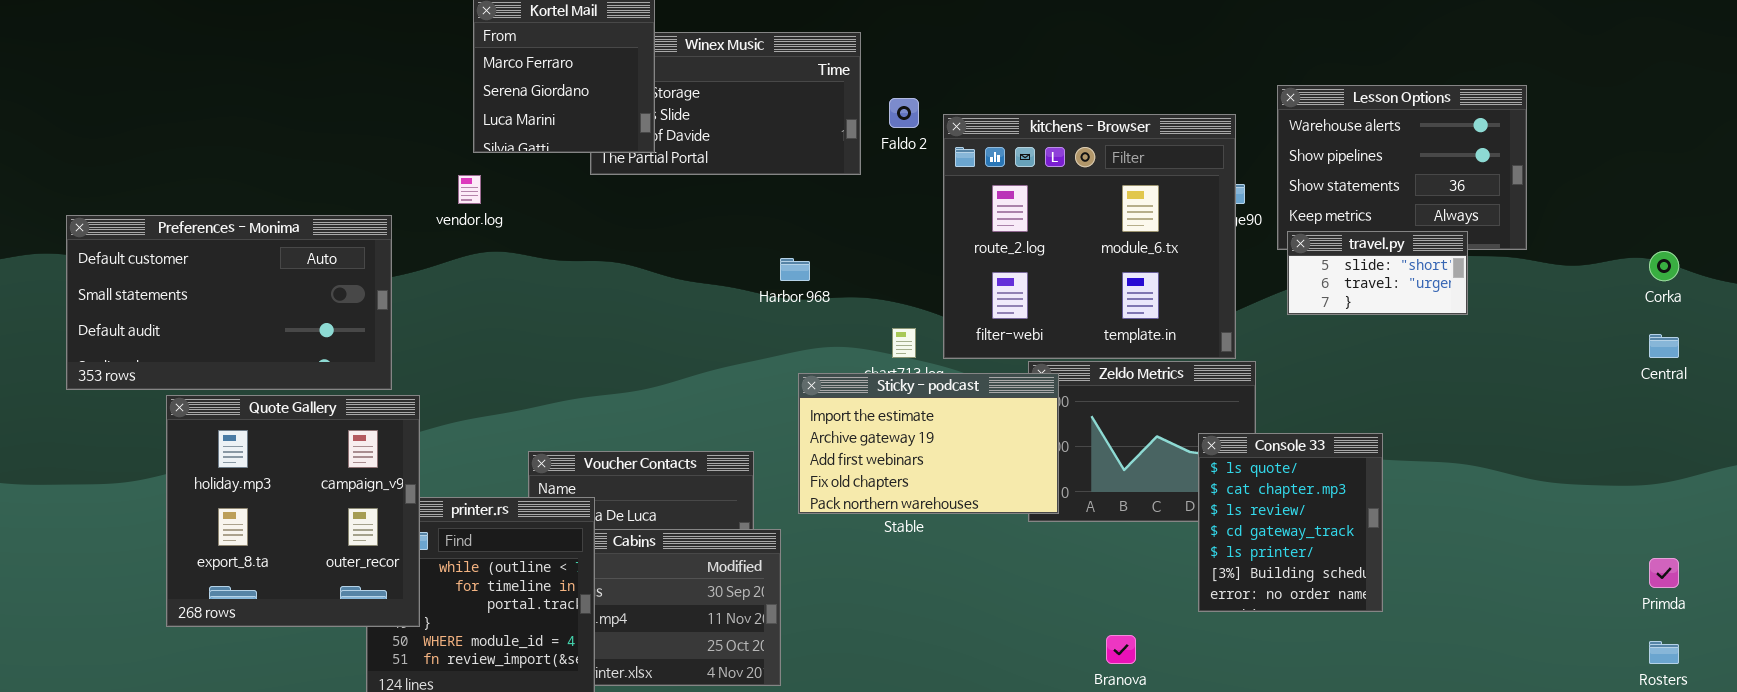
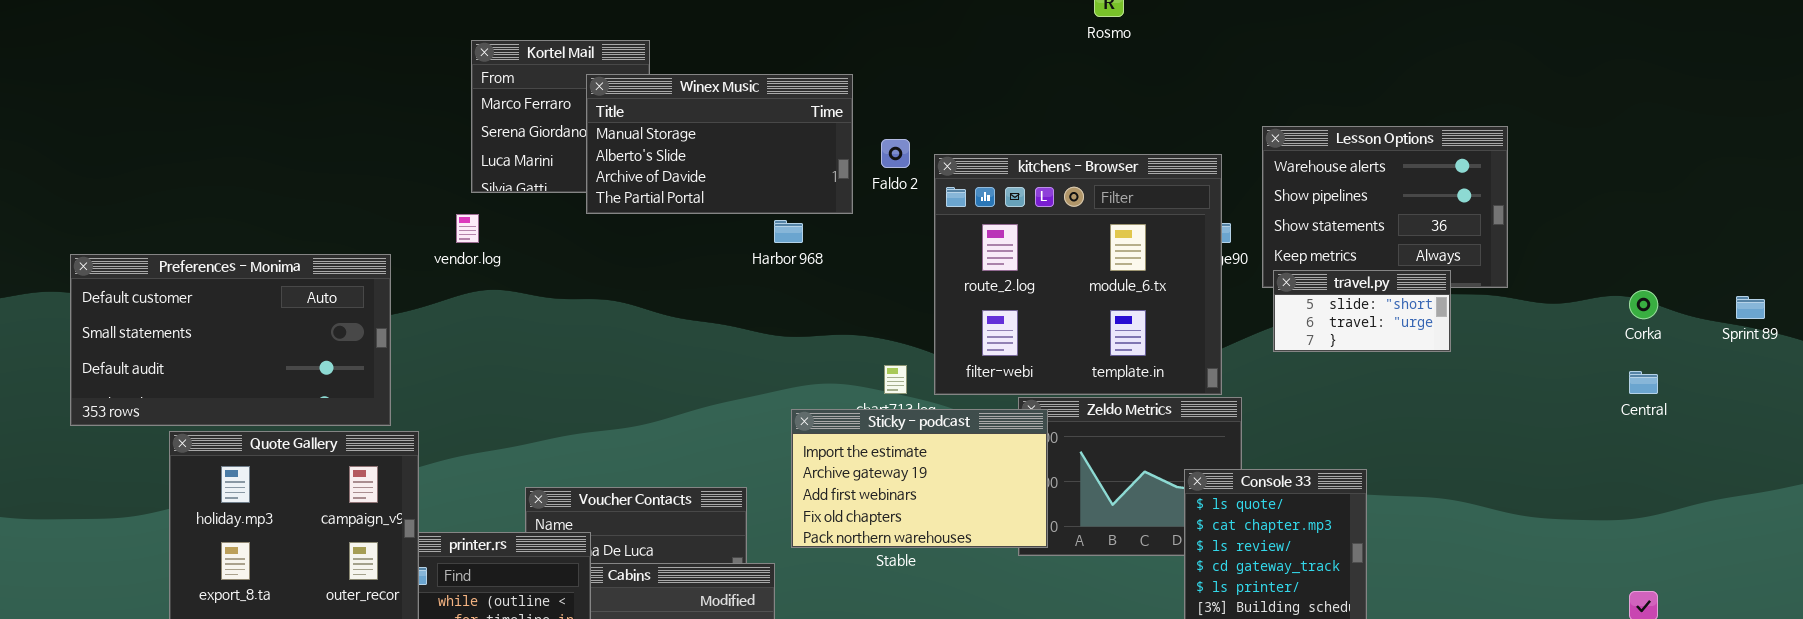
Winex Music: [590,32,861,175] -> [586,74,853,214], raised
Harbor 968: [780,258,810,281] -> [774,220,803,243], moved

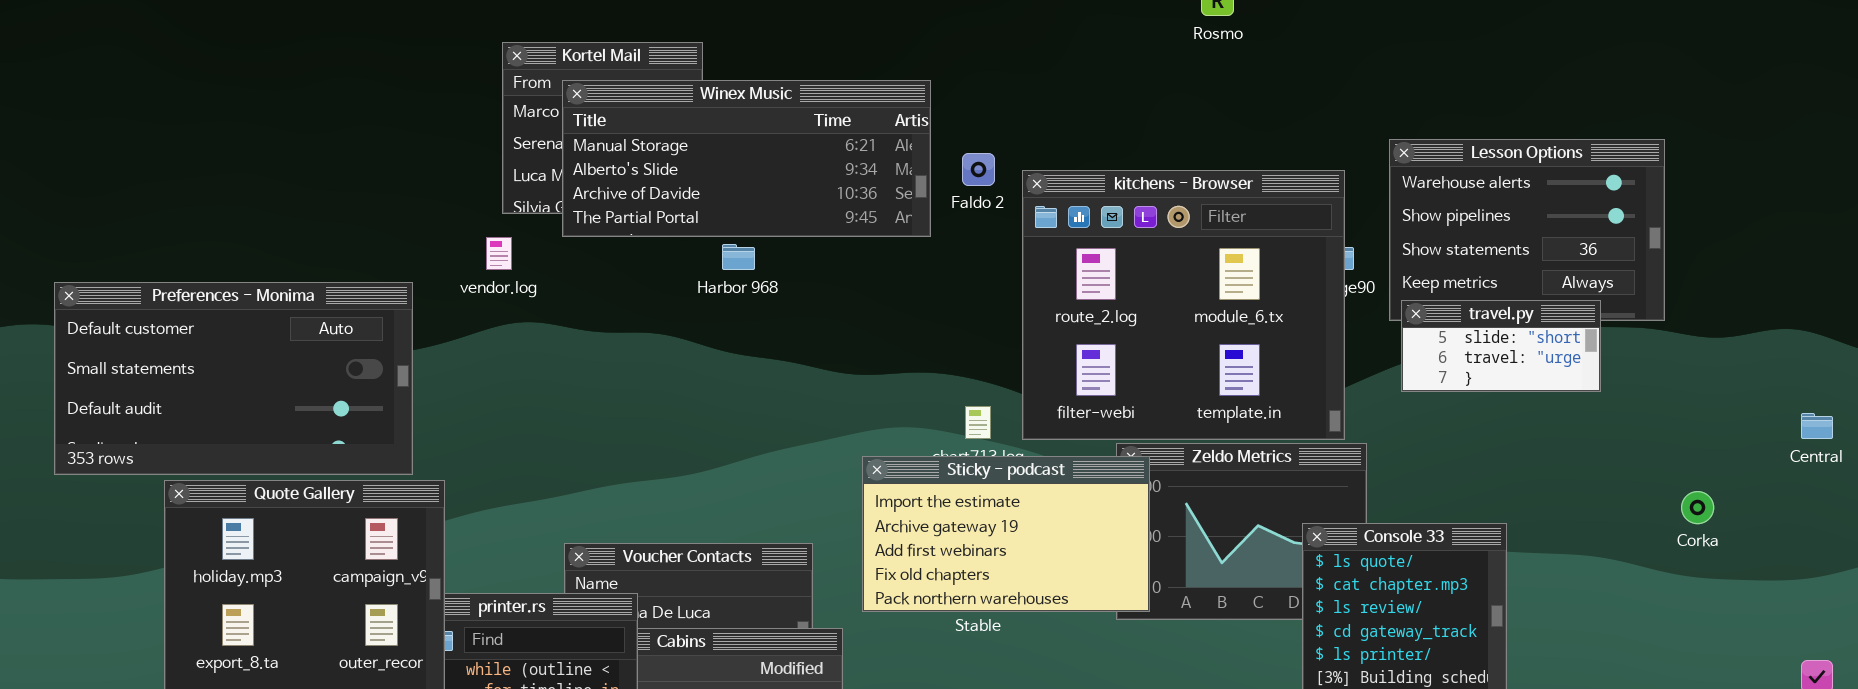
Winex Music: [586,74,853,214] -> [562,80,931,237], resized
Harbor 968: [774,220,803,243] -> [722,244,755,270], moved
Corka: [1629,290,1658,319] -> [1681,491,1714,524], moved

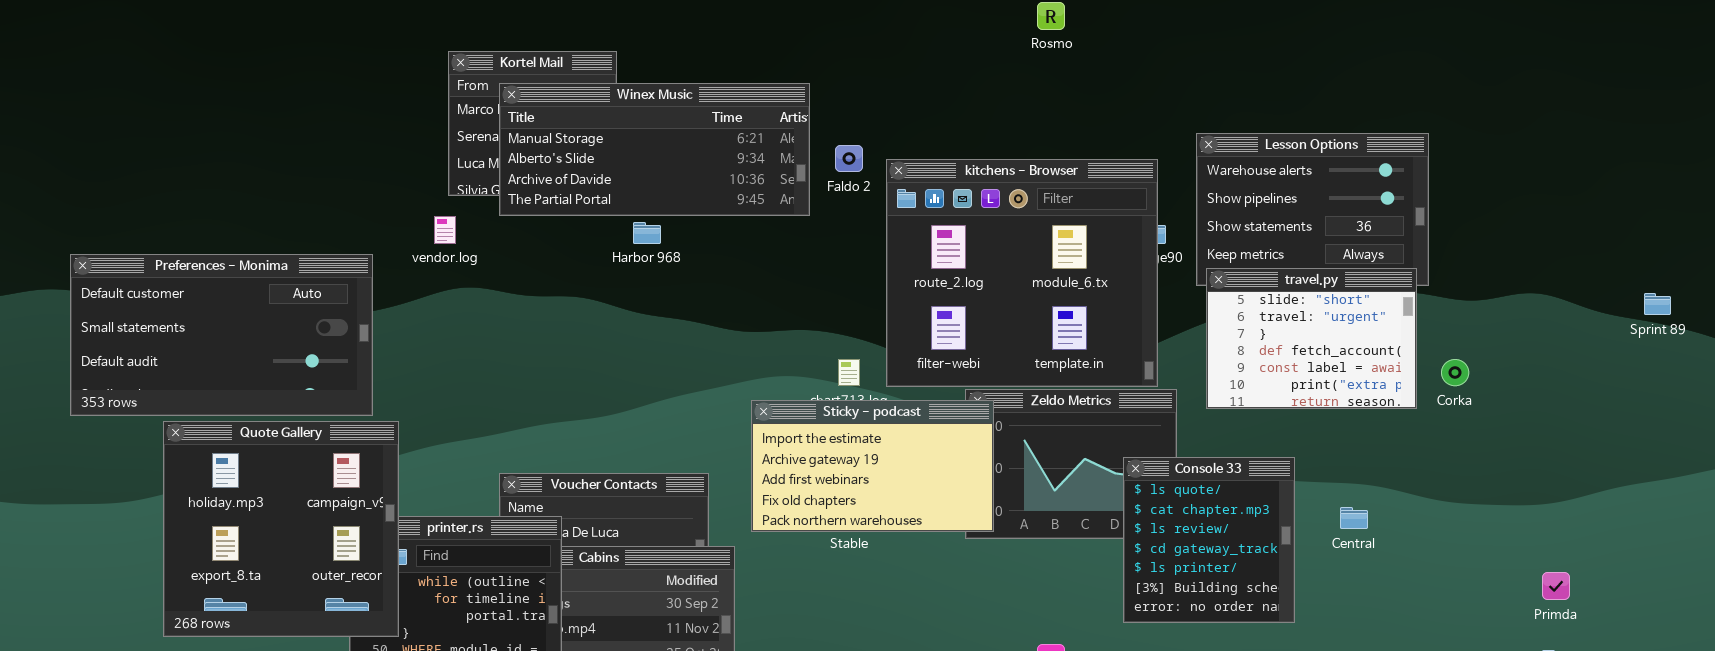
travel.py: [1401,300,1601,392] -> [1206,268,1417,409], resized
Central: [1801,413,1833,439] -> [1340,507,1368,529], moved
Corka: [1681,491,1714,524] -> [1441,359,1469,386], moved

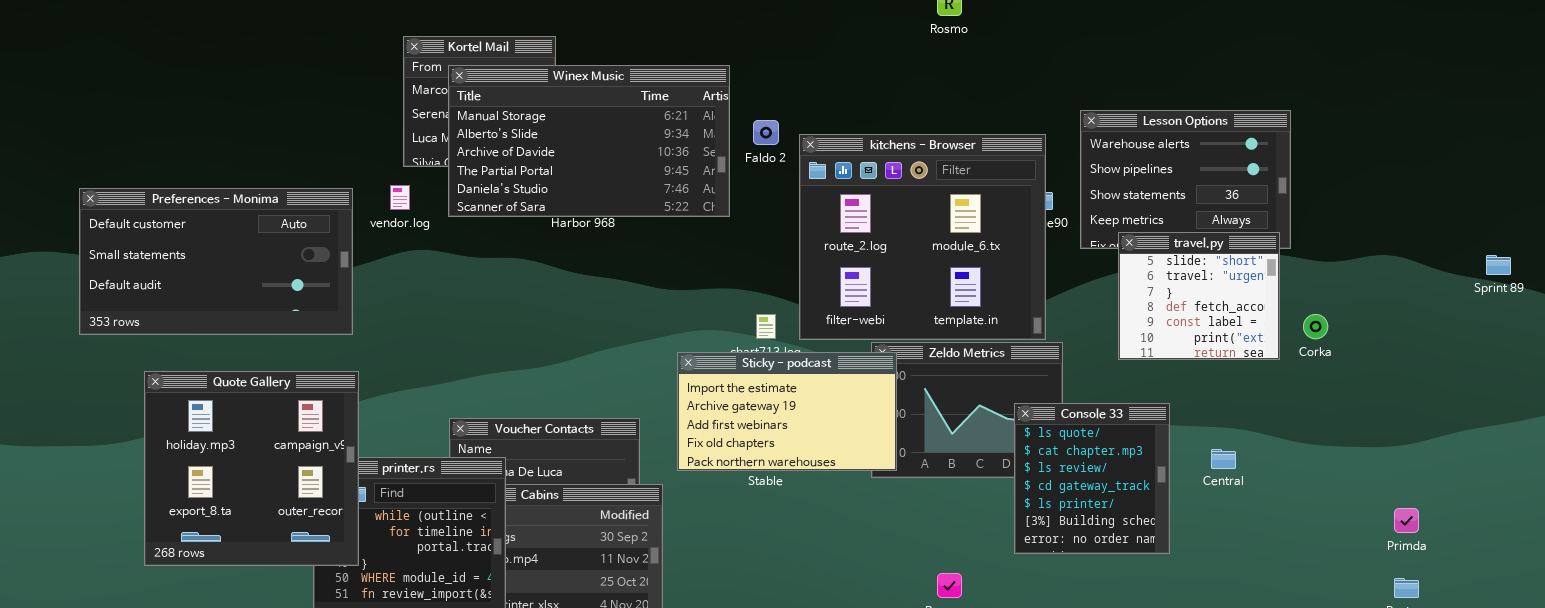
Winex Music: [499,83,810,216] -> [448,65,730,217], resized
Preferences - Monima: [70,254,373,416] -> [79,188,353,335], moved
travel.py: [1206,268,1417,409] -> [1118,232,1280,360], resized

